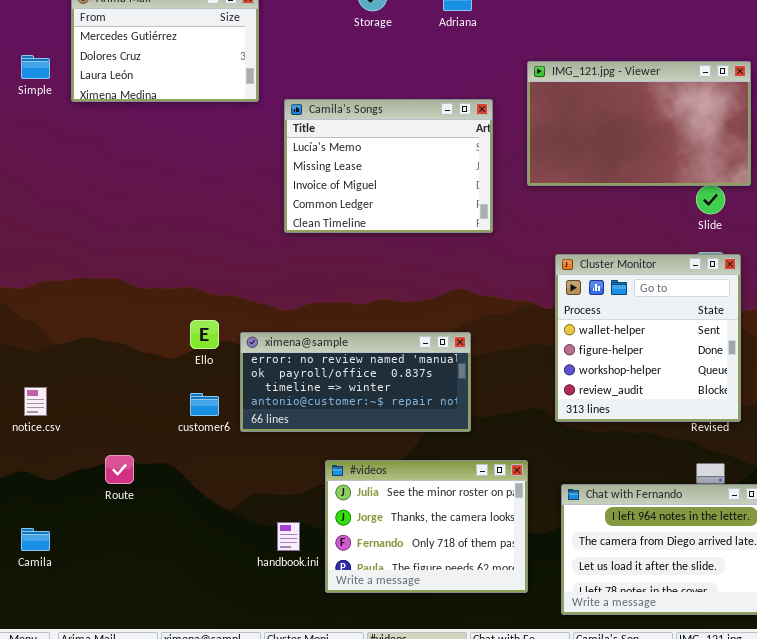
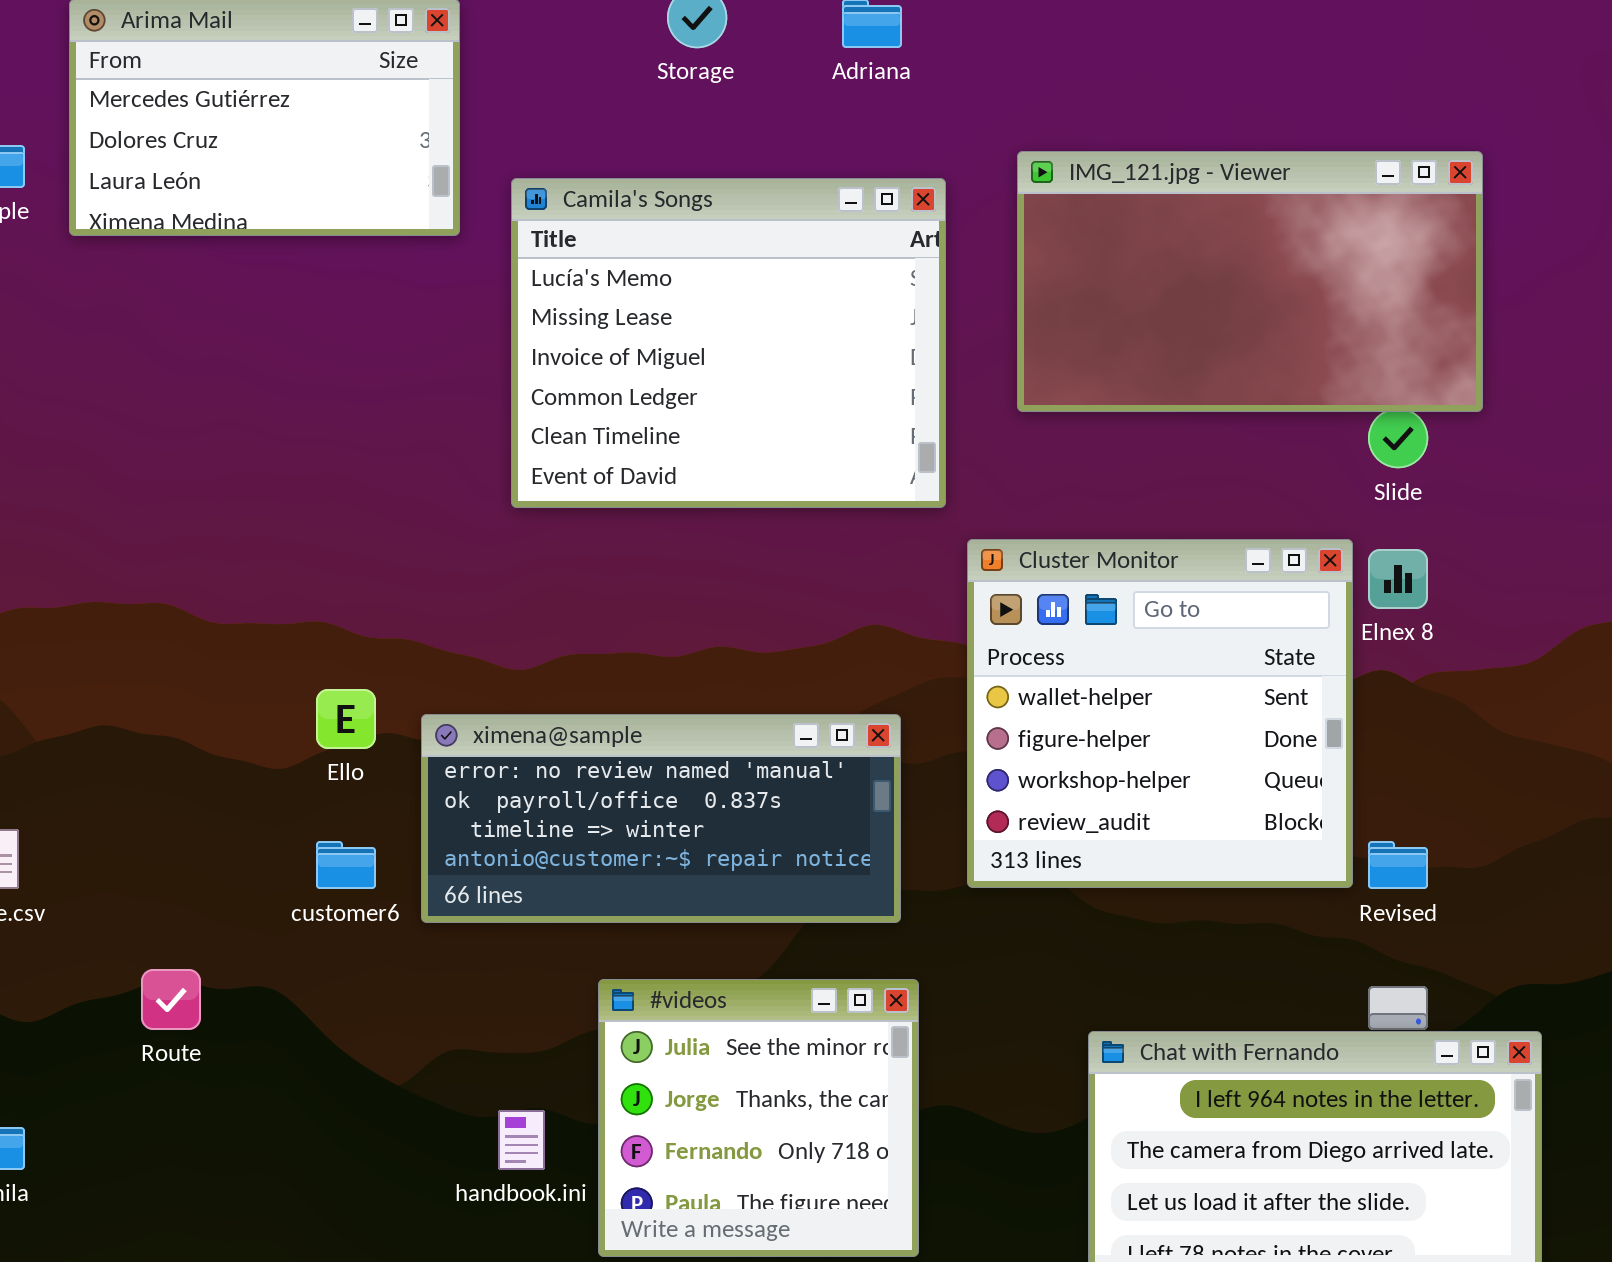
Camila's Songs: [284,99,493,233] -> [511,178,946,508], resized
Cluster Monitor: [555,254,741,422] -> [967,539,1353,888], moved
#videos: [325,460,528,593] -> [598,979,919,1257], resized

